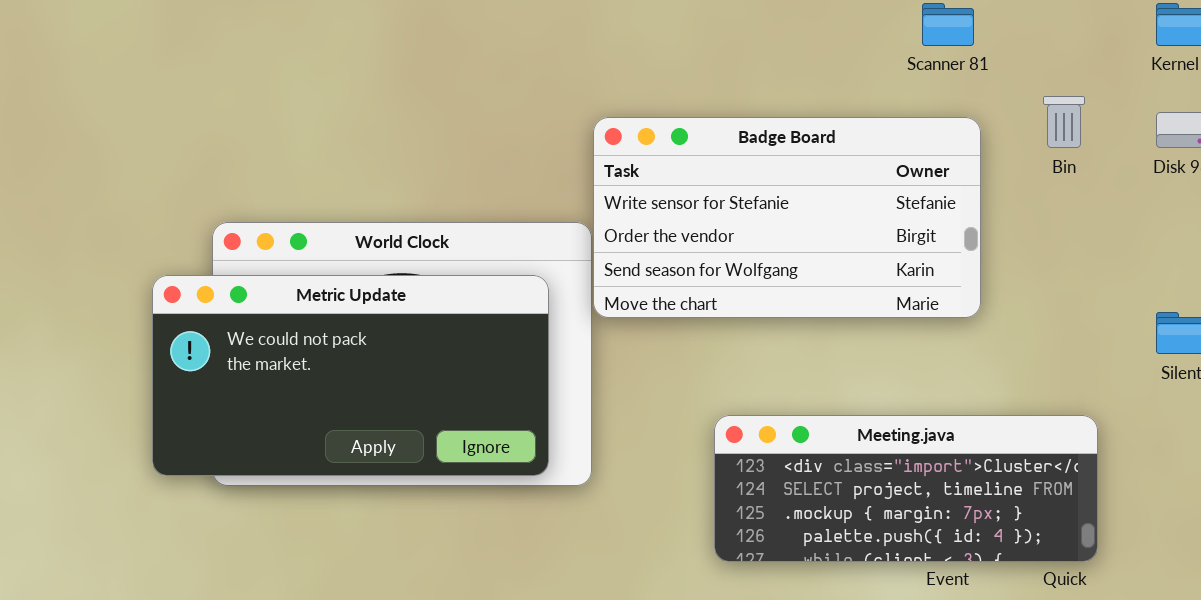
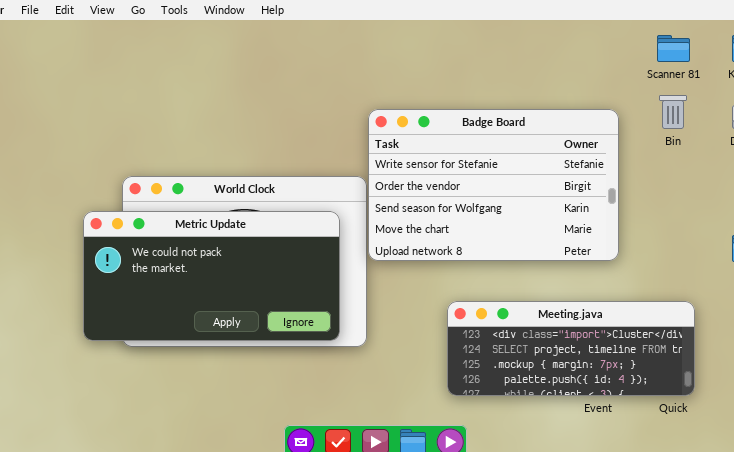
Scanner 81: [922,3,974,46] -> [657,35,690,62], moved
Badge Board: [593,117,981,318] -> [368,109,619,261], resized

